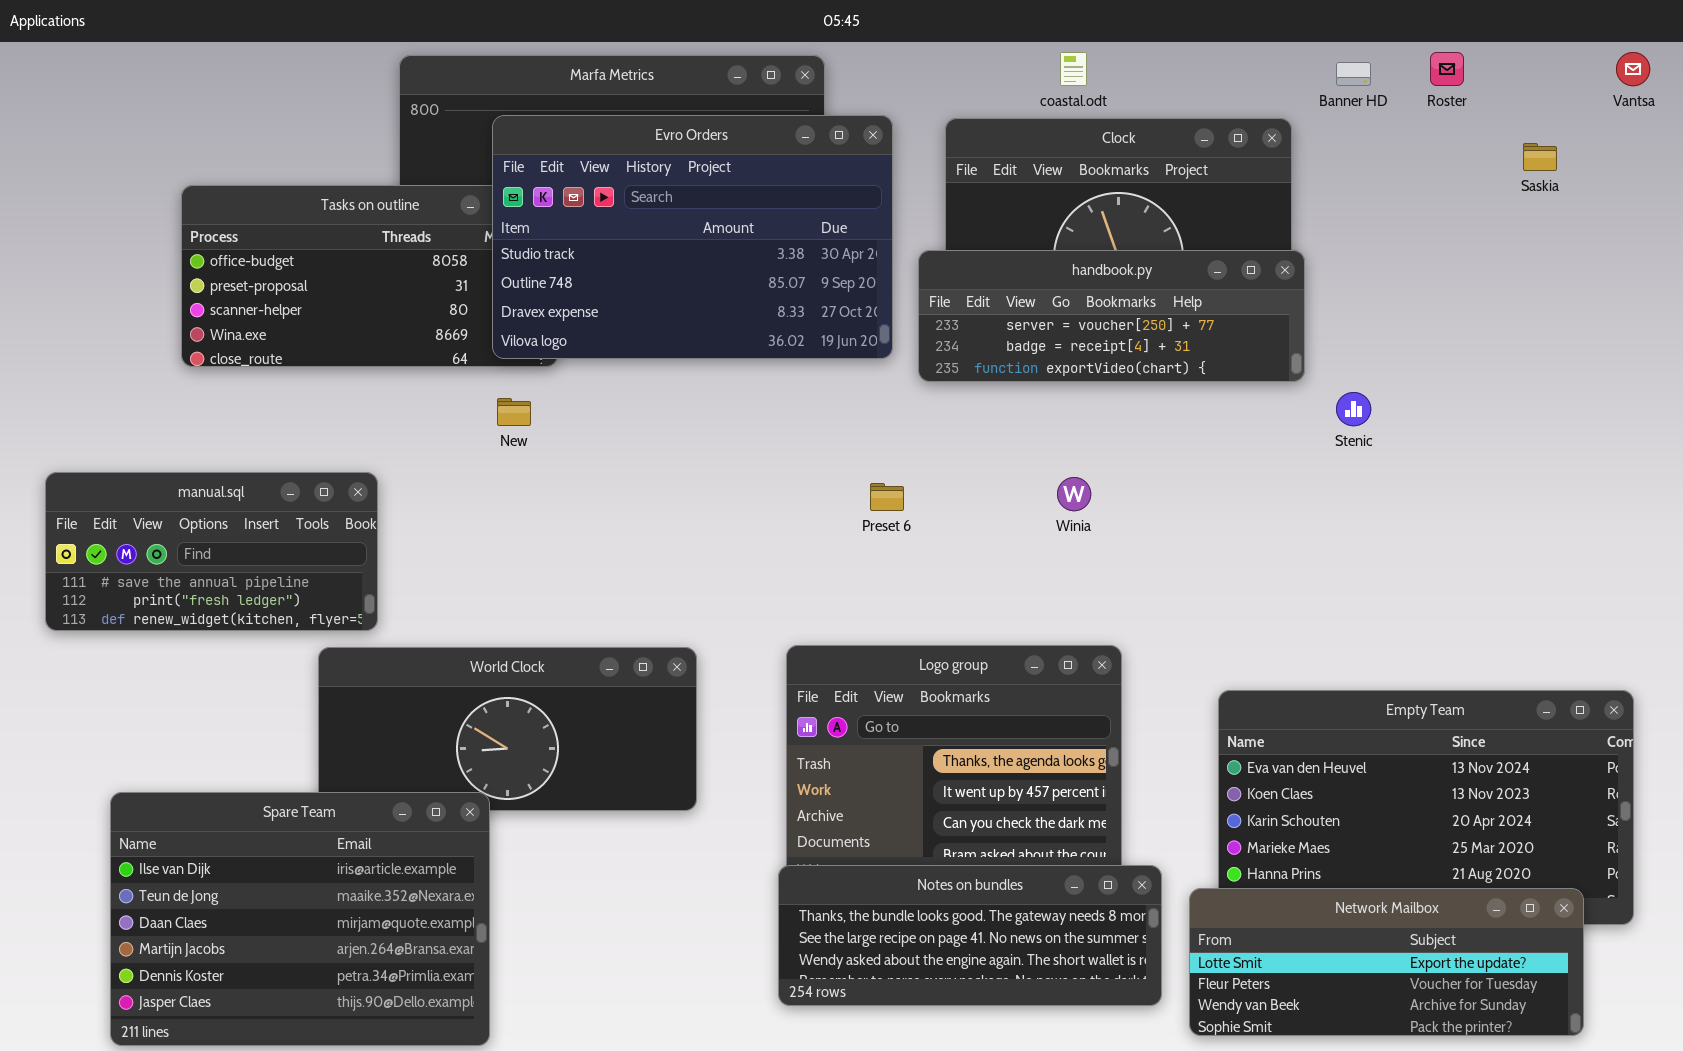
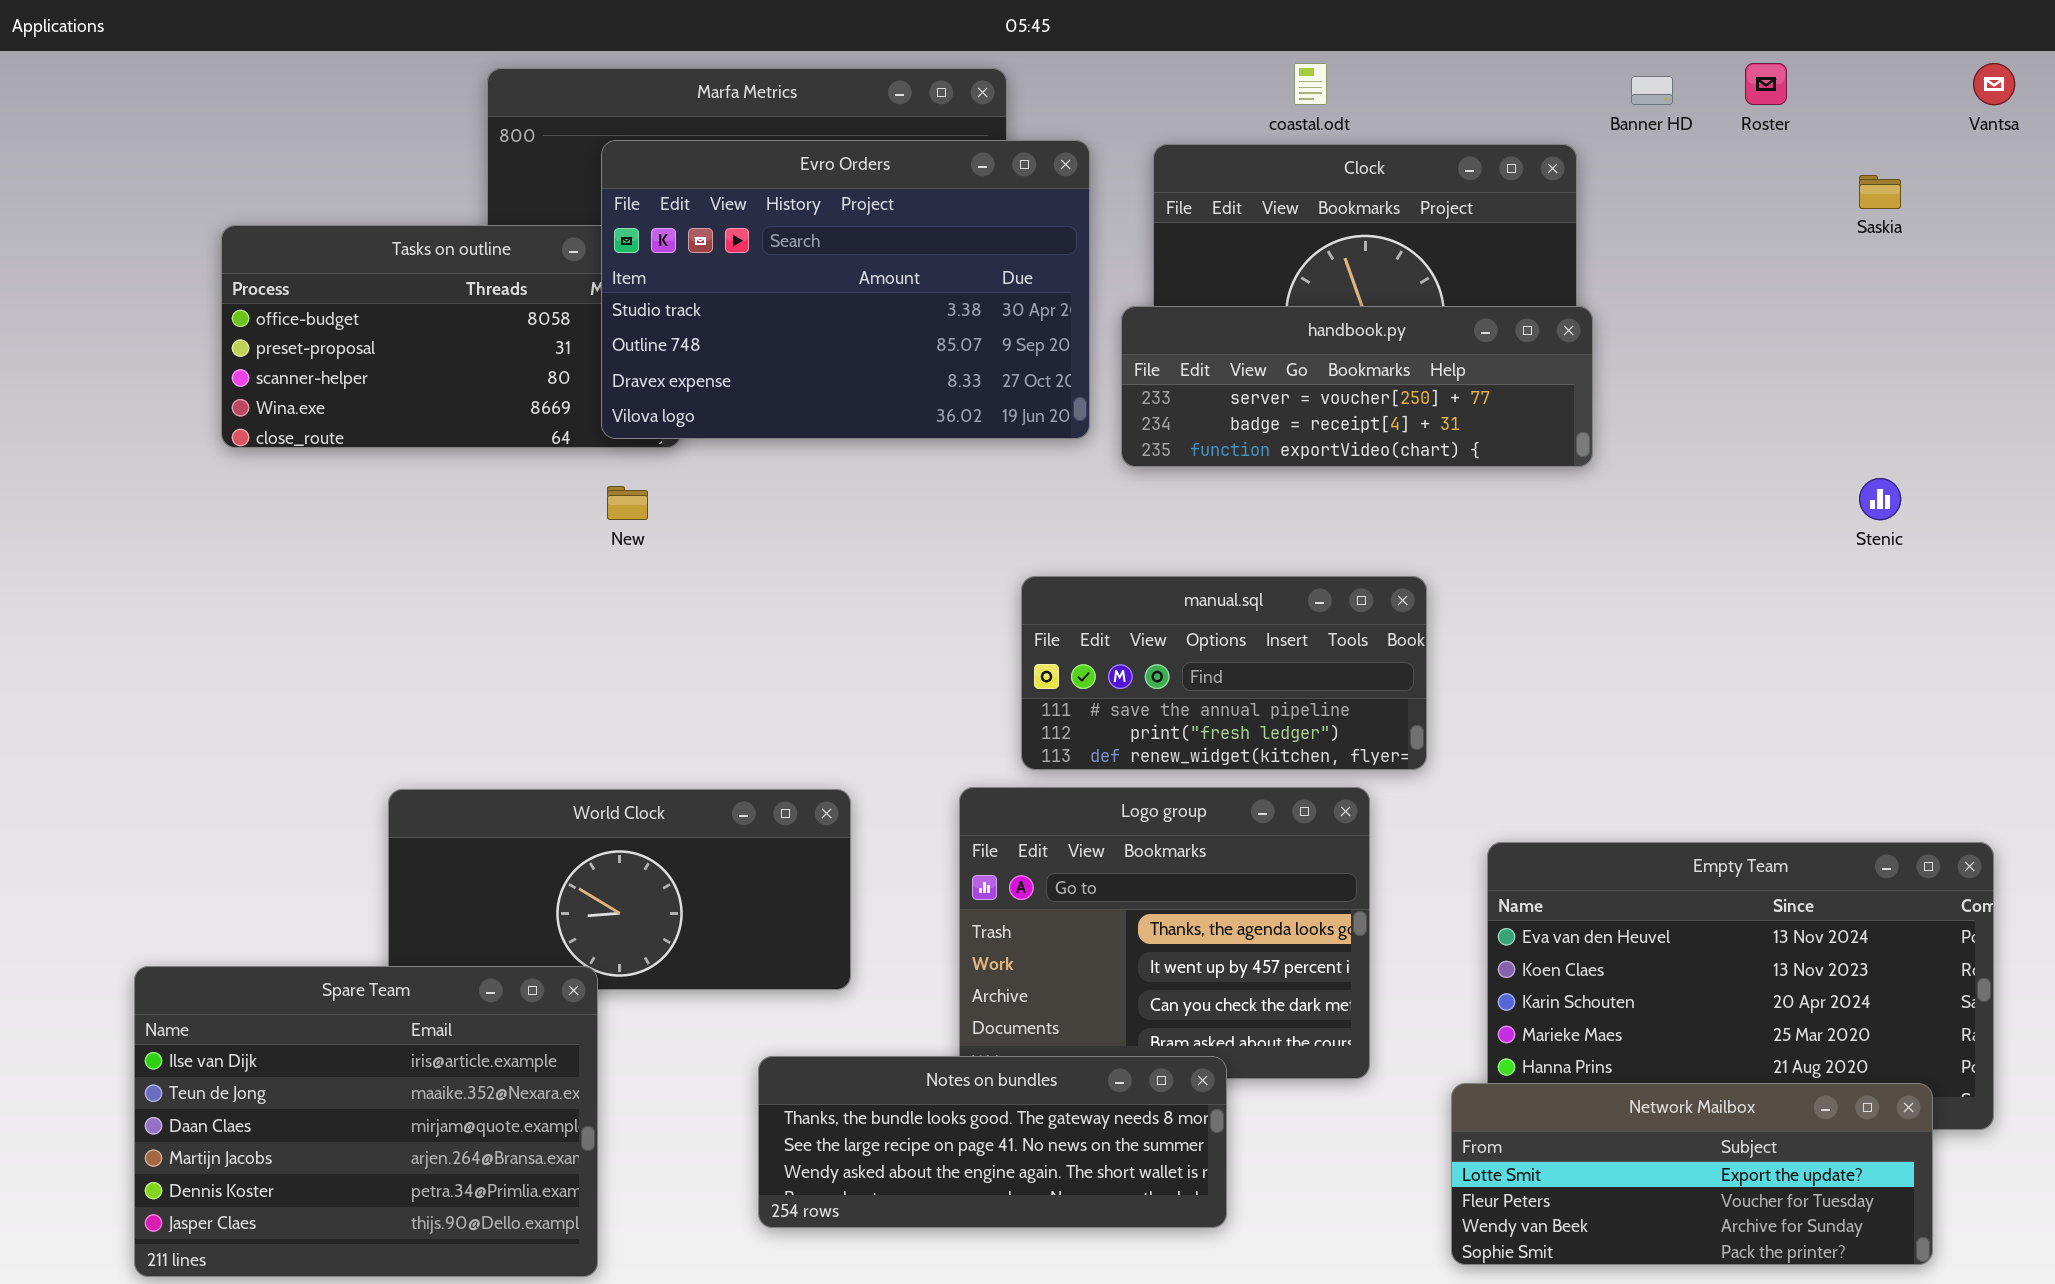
Stenic: [1336,392,1371,426] -> [1859,478,1901,520], moved
manual.sql: [45,472,378,631] -> [1021,576,1427,770], moved
Notes on bundles: [778,865,1162,1006] -> [758,1056,1227,1228], moved

